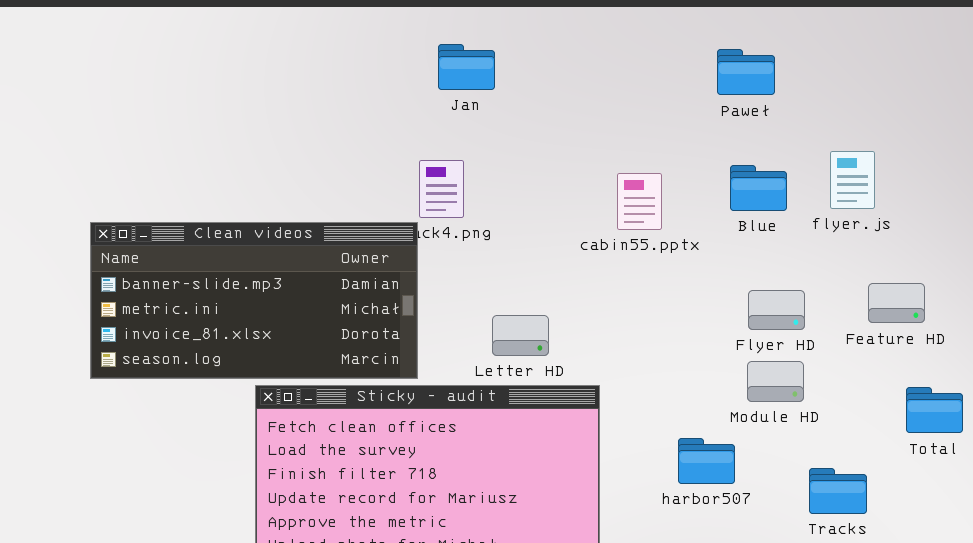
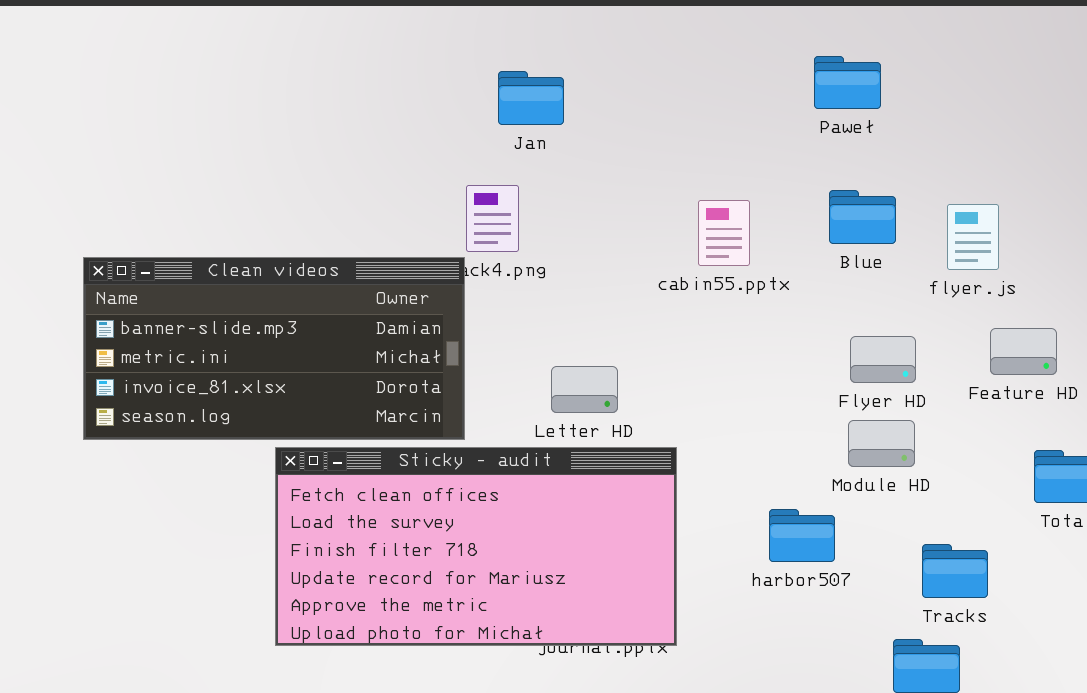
Jan: [438,44,495,90] -> [498,71,564,125], moved
flyer.js: [830,151,875,209] -> [947,204,999,270], moved

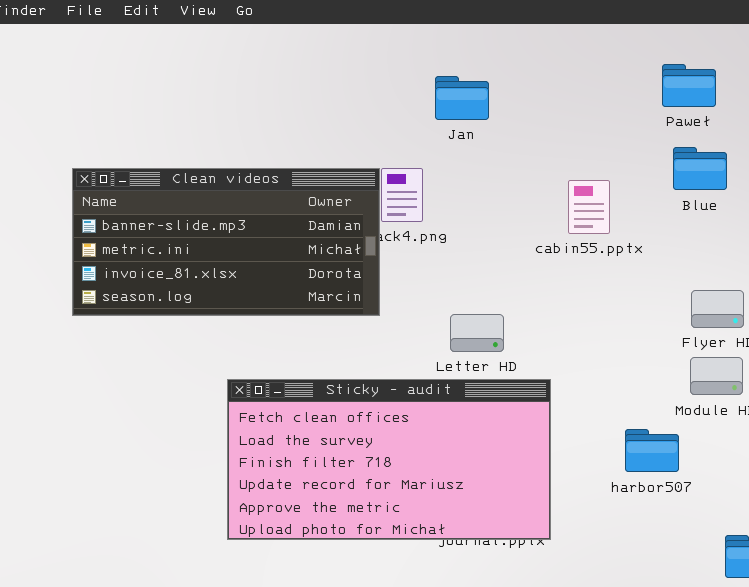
Jan: [498,71,564,125] -> [435,76,489,120], moved
Blue: [829,190,896,244] -> [673,147,727,190], moved
Clean videos: [83,257,465,440] -> [72,168,380,316], moved

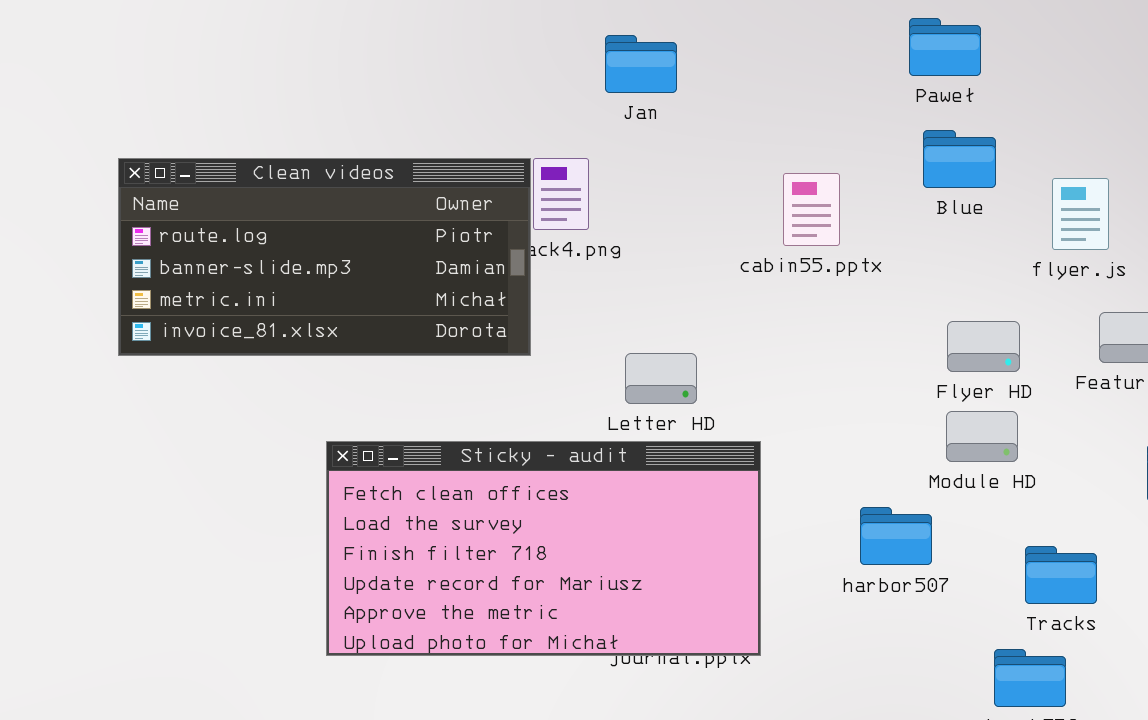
Clean videos: [72,168,380,316] -> [118,158,531,356], scrolled up 1 row

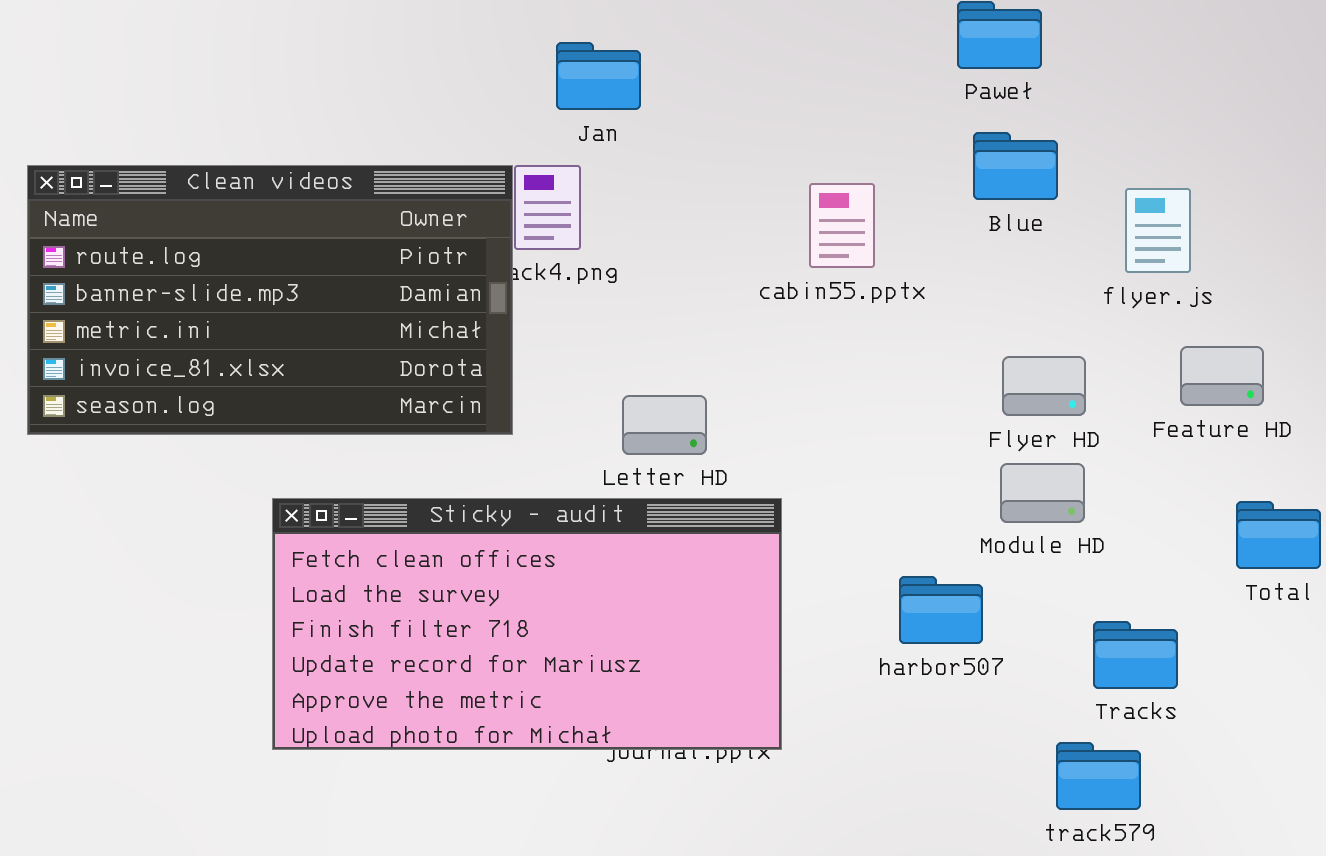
Jan: [605,35,677,93] -> [556,42,641,110], moved
Clean videos: [118,158,531,356] -> [27,165,513,435], resized

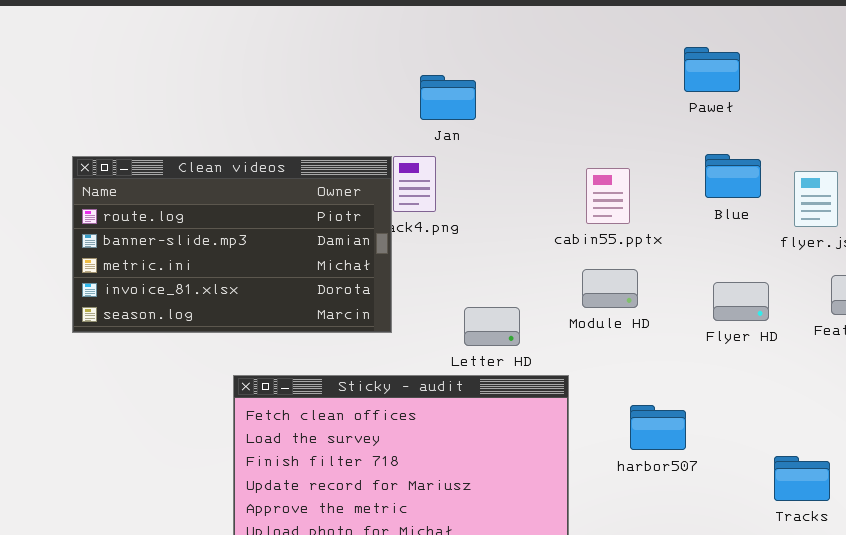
Blue: [973,132,1058,200] -> [705,154,761,198], moved
Module HD: [1000,463,1085,523] -> [582,269,638,308], moved
harbor507: [899,576,983,644] -> [630,405,686,450], moved

